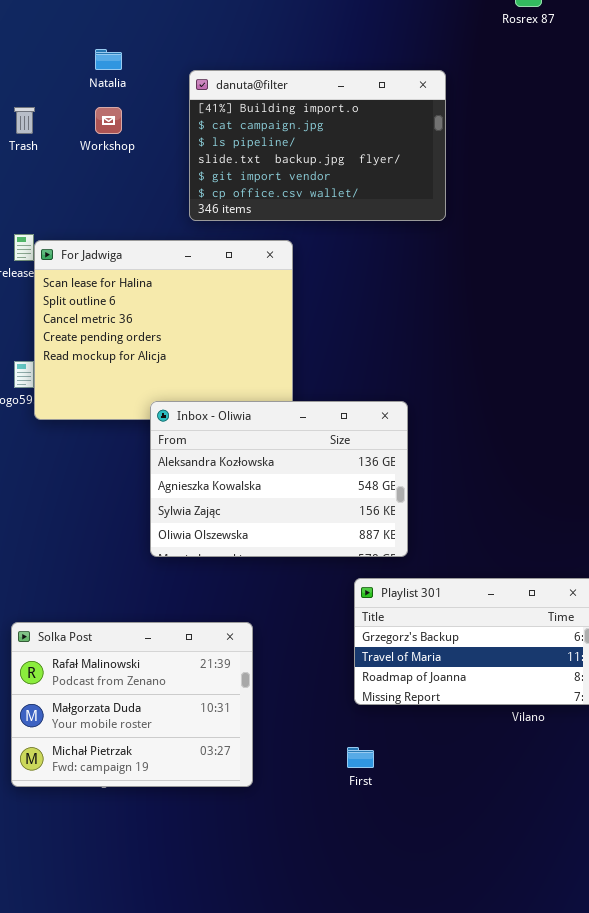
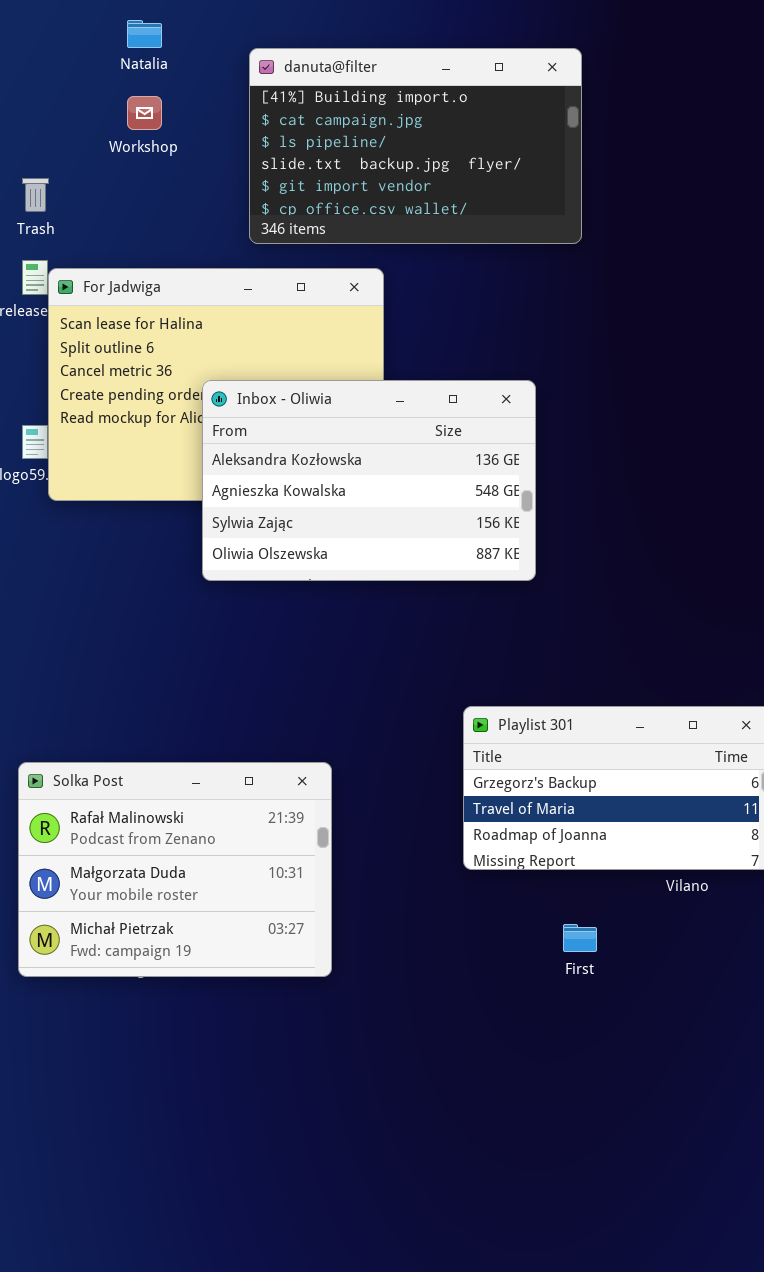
Trash: [14,107,35,134] -> [22,178,49,212], moved
Inbox - Oliwia: [150,401,408,557] -> [202,380,536,581], moved
First: [347,747,374,768] -> [563,924,597,952], moved

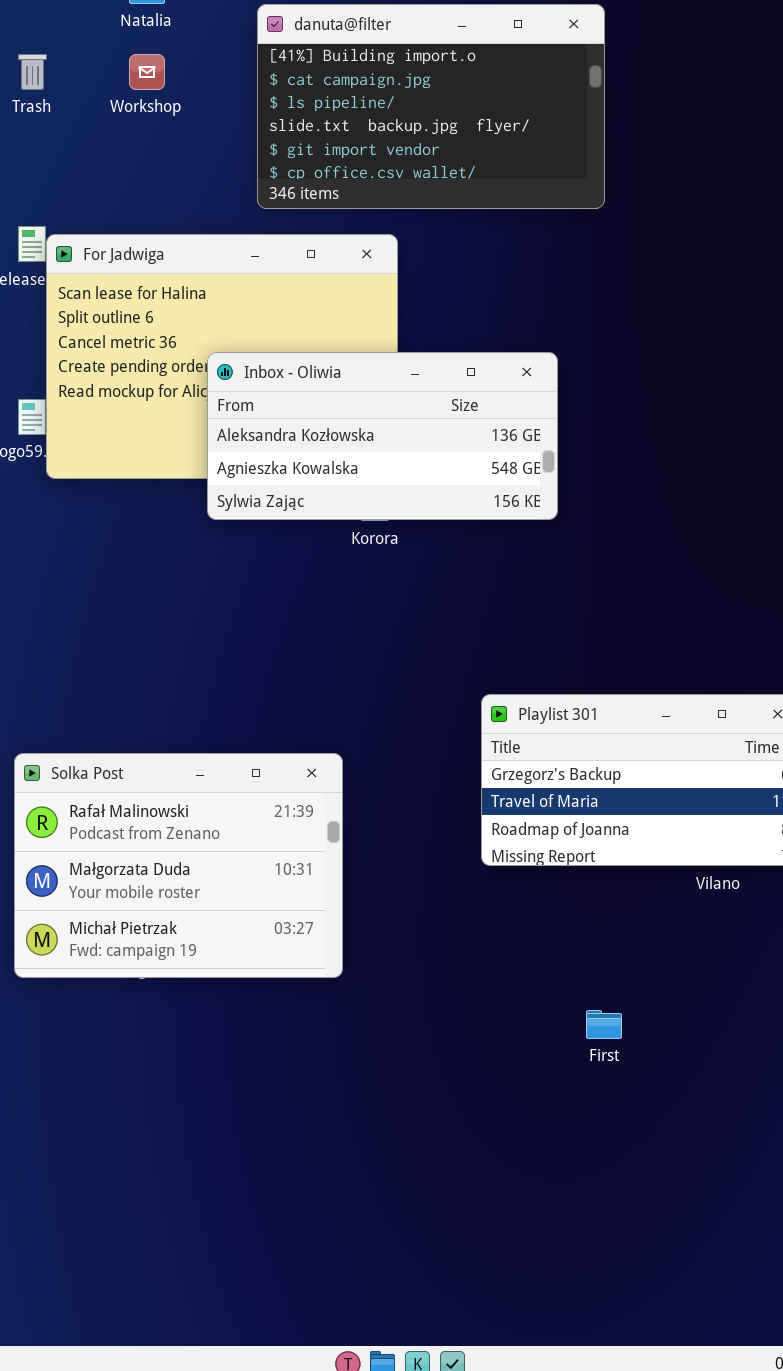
Trash: [22,178,49,212] -> [18,54,47,90], moved
Inbox - Oliwia: [202,380,536,581] -> [207,352,558,520], resized
First: [563,924,597,952] -> [586,1010,622,1039], moved

